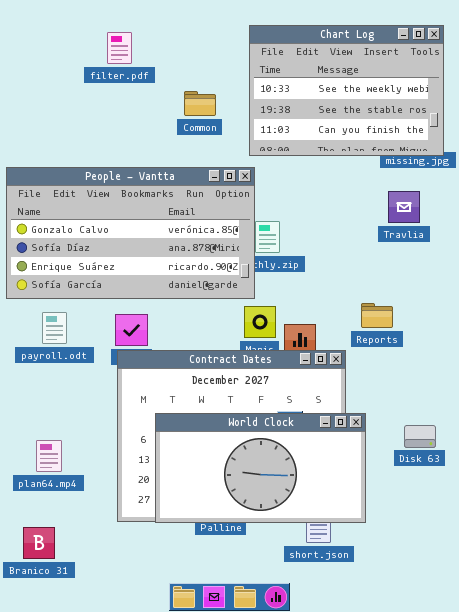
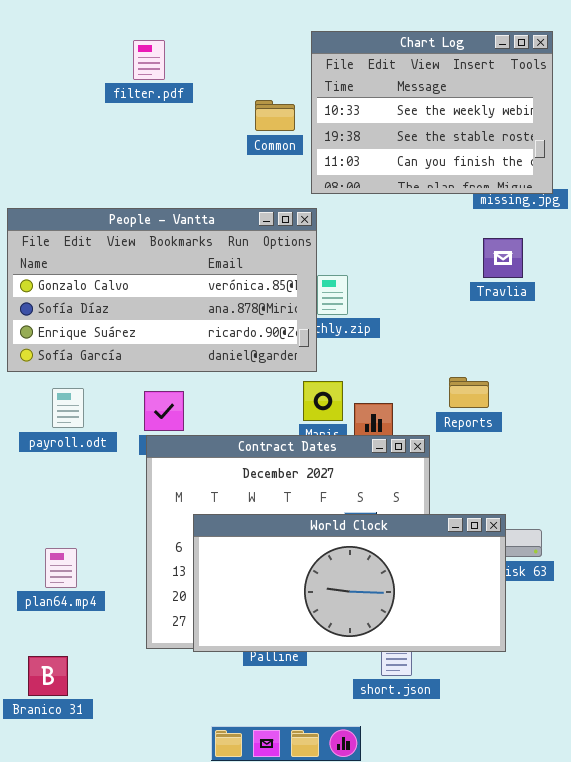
Common: [184,91,216,116] -> [255,100,295,131], moved
World Clock: [155,413,366,523] -> [193,514,506,652], resized

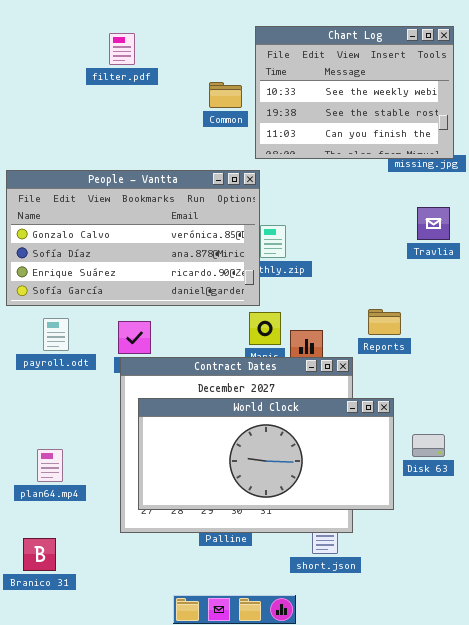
Travlia: [483,238,523,278] -> [417,207,450,240], moved
World Clock: [193,514,506,652] -> [138,398,394,510], moved

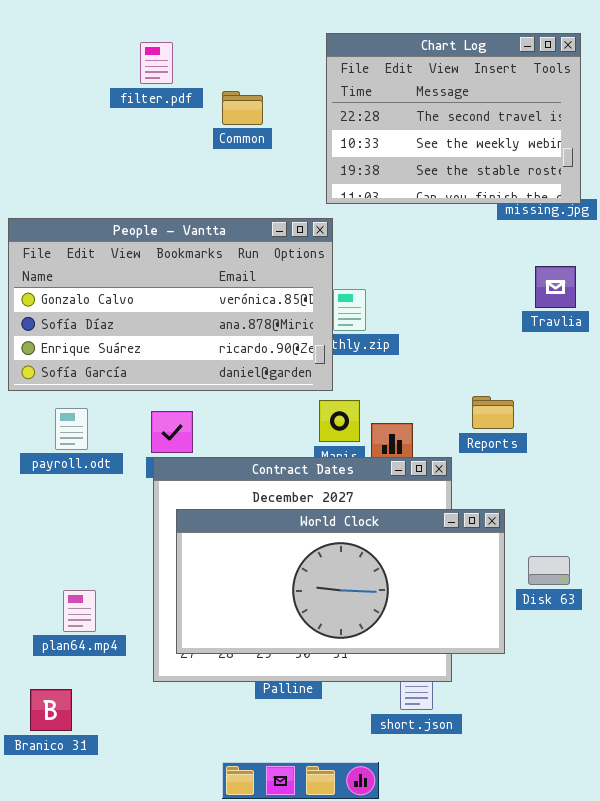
Chart Log: [255,26,454,159] -> [326,33,581,204], scrolled up 1 row
Common: [209,82,242,108] -> [222,91,263,125], moved
plan64.mp4: [37,449,63,482] -> [63,590,96,632], moved

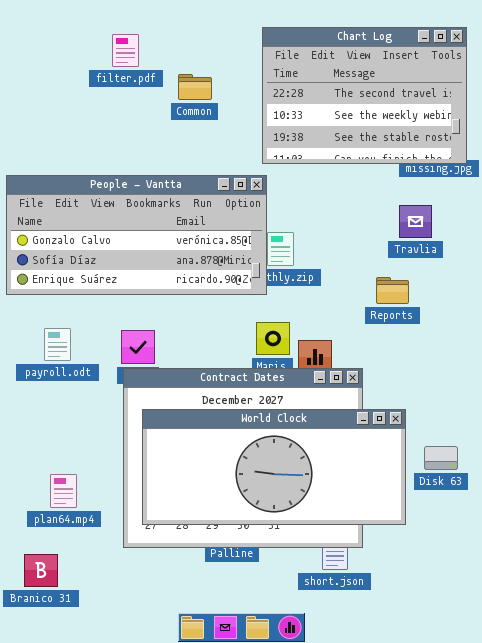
People - Vantta: [8,218,333,391] -> [6,175,267,295], resized
Travlia: [535,266,576,308] -> [399,205,432,238], moved
Reports: [472,396,514,429] -> [376,277,409,304], moved

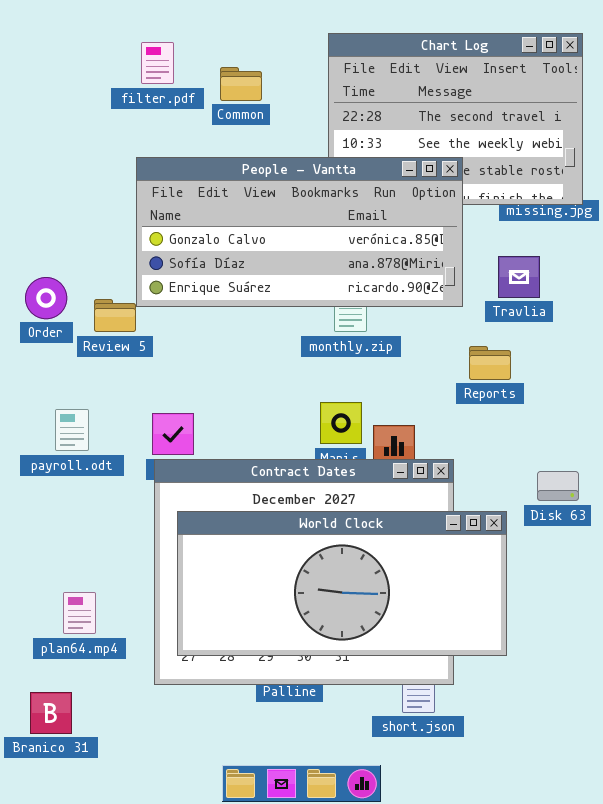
Common: [178,74,212,100] -> [220,67,262,101], moved
People - Vantta: [6,175,267,295] -> [136,157,463,307], moved
Disk 63: [424,446,458,470] -> [537,471,579,501], moved

